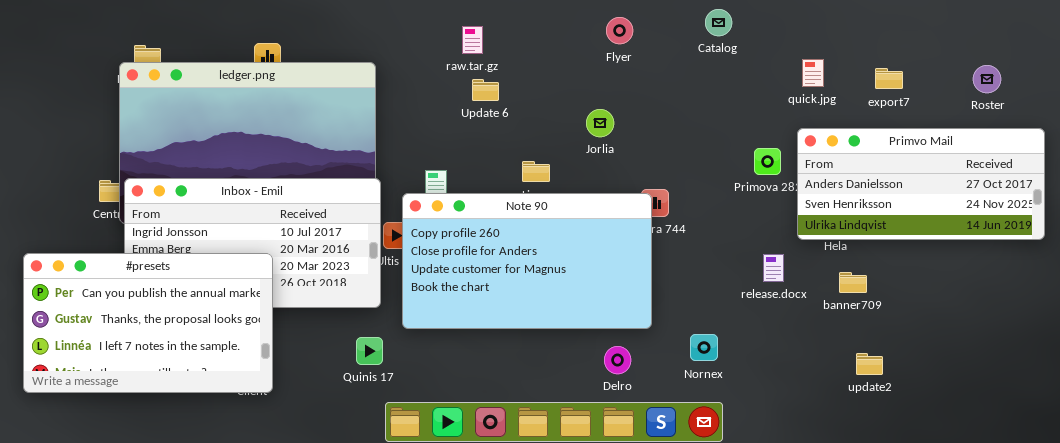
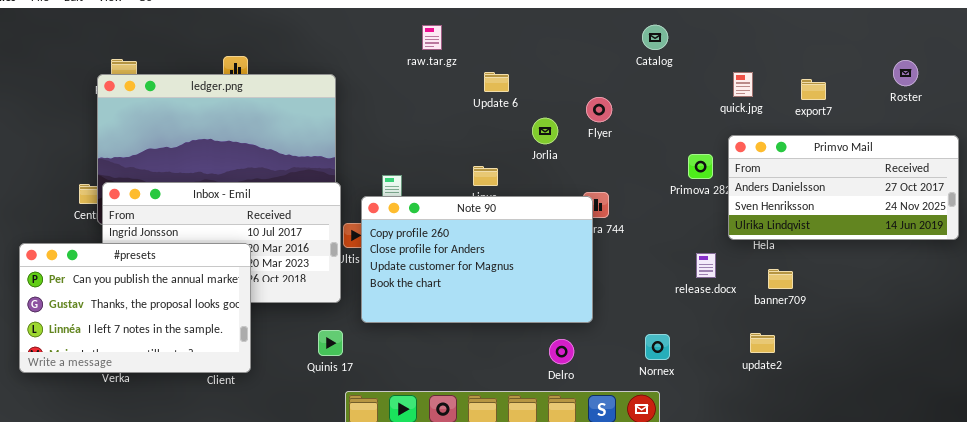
Flyer: [606,17,633,44] -> [586,97,612,122], moved
raw.tar.gz: [462,26,483,54] -> [422,25,442,50], moved
Roster: [973,65,1001,93] -> [893,60,918,86], moved
Update 6: [472,79,499,101] -> [484,72,509,92], moved
#presets: [23,253,273,393] -> [19,243,251,373], moved
Nornex: [690,334,718,361] -> [645,334,670,360], moved
update2: [856,353,883,375] -> [750,333,775,353], moved

